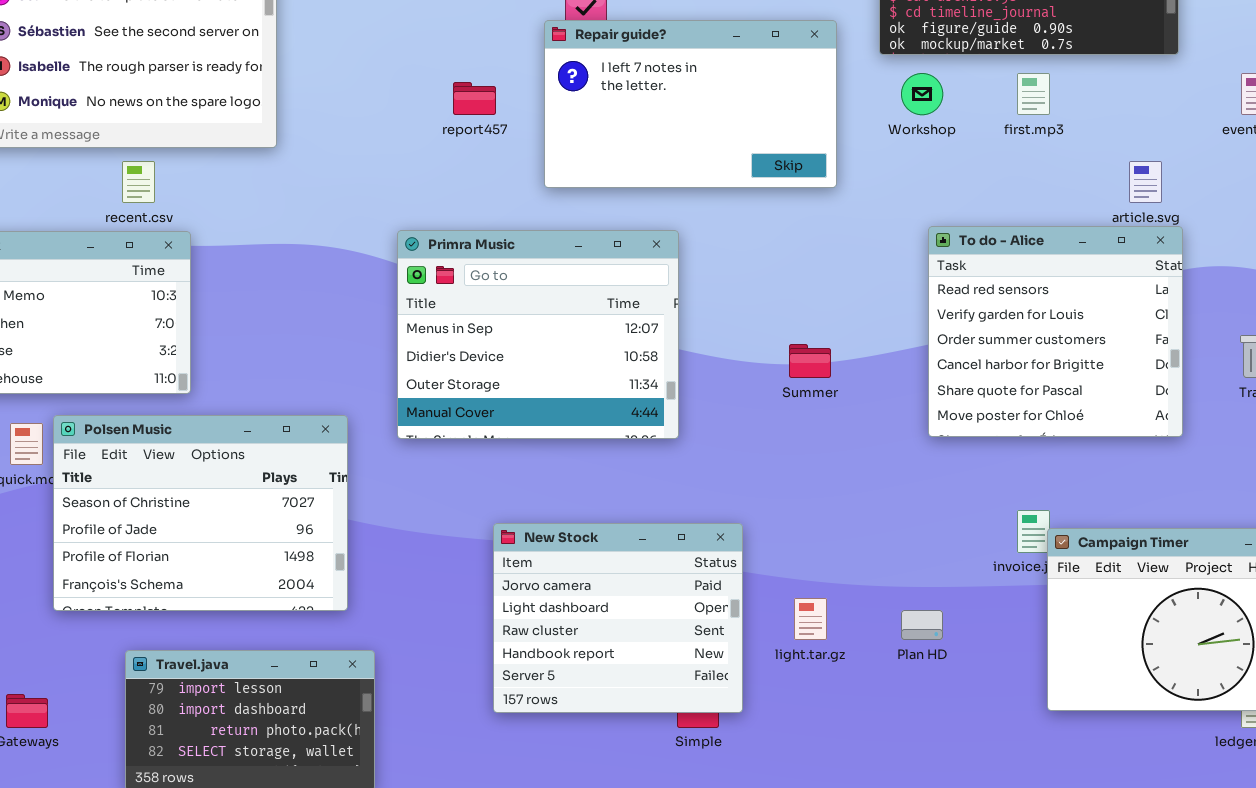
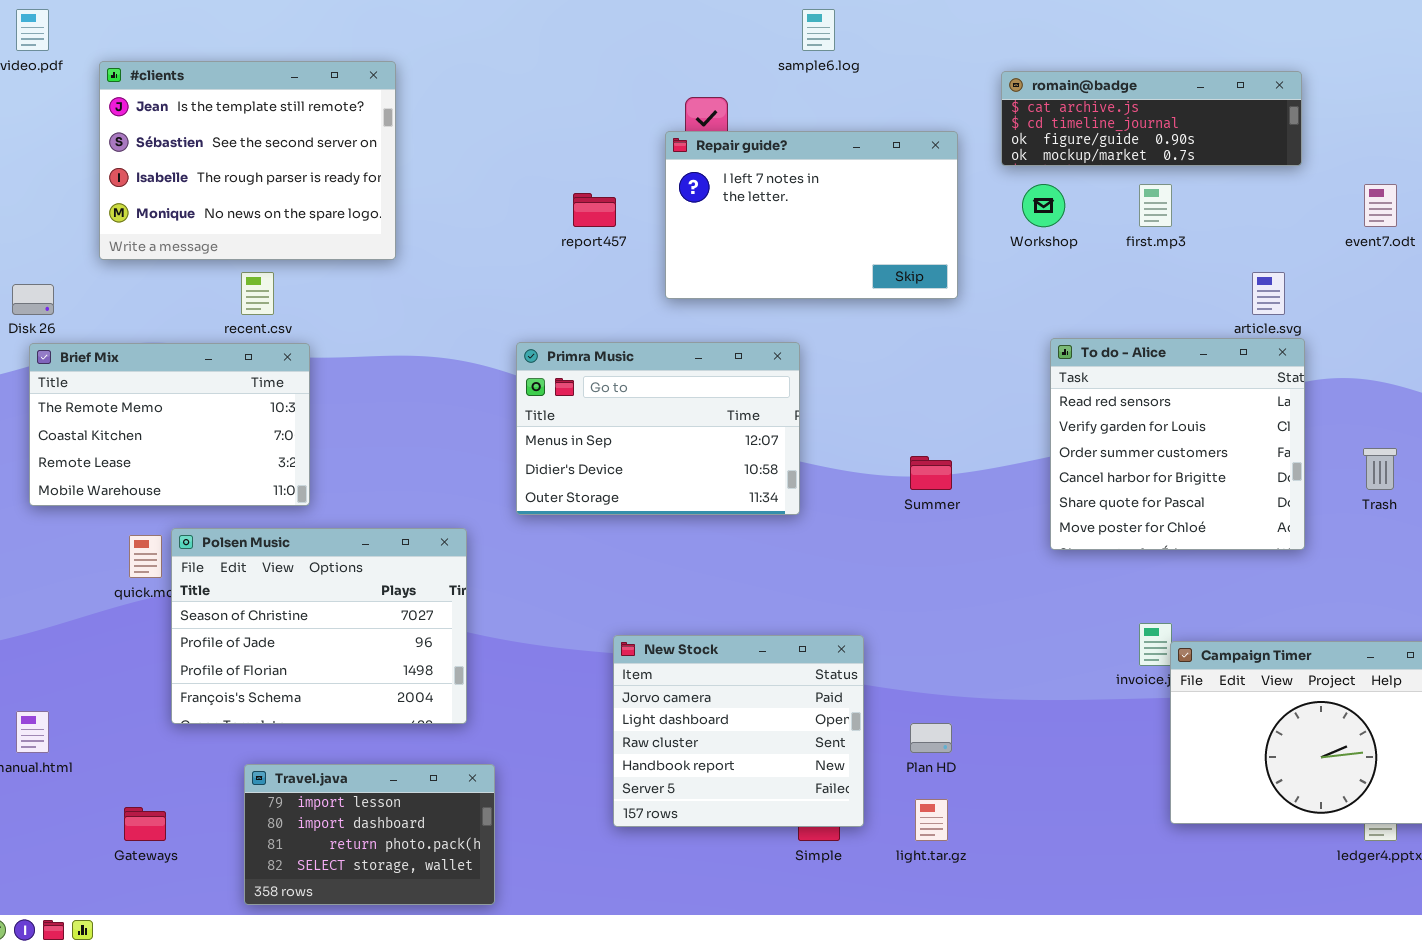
Primra Music: [397,230,679,439] -> [516,342,800,515], resized
light.tar.gz: [794,598,827,640] -> [915,799,948,841], moved
Plan HD: [901,610,943,640] -> [910,723,952,753], moved

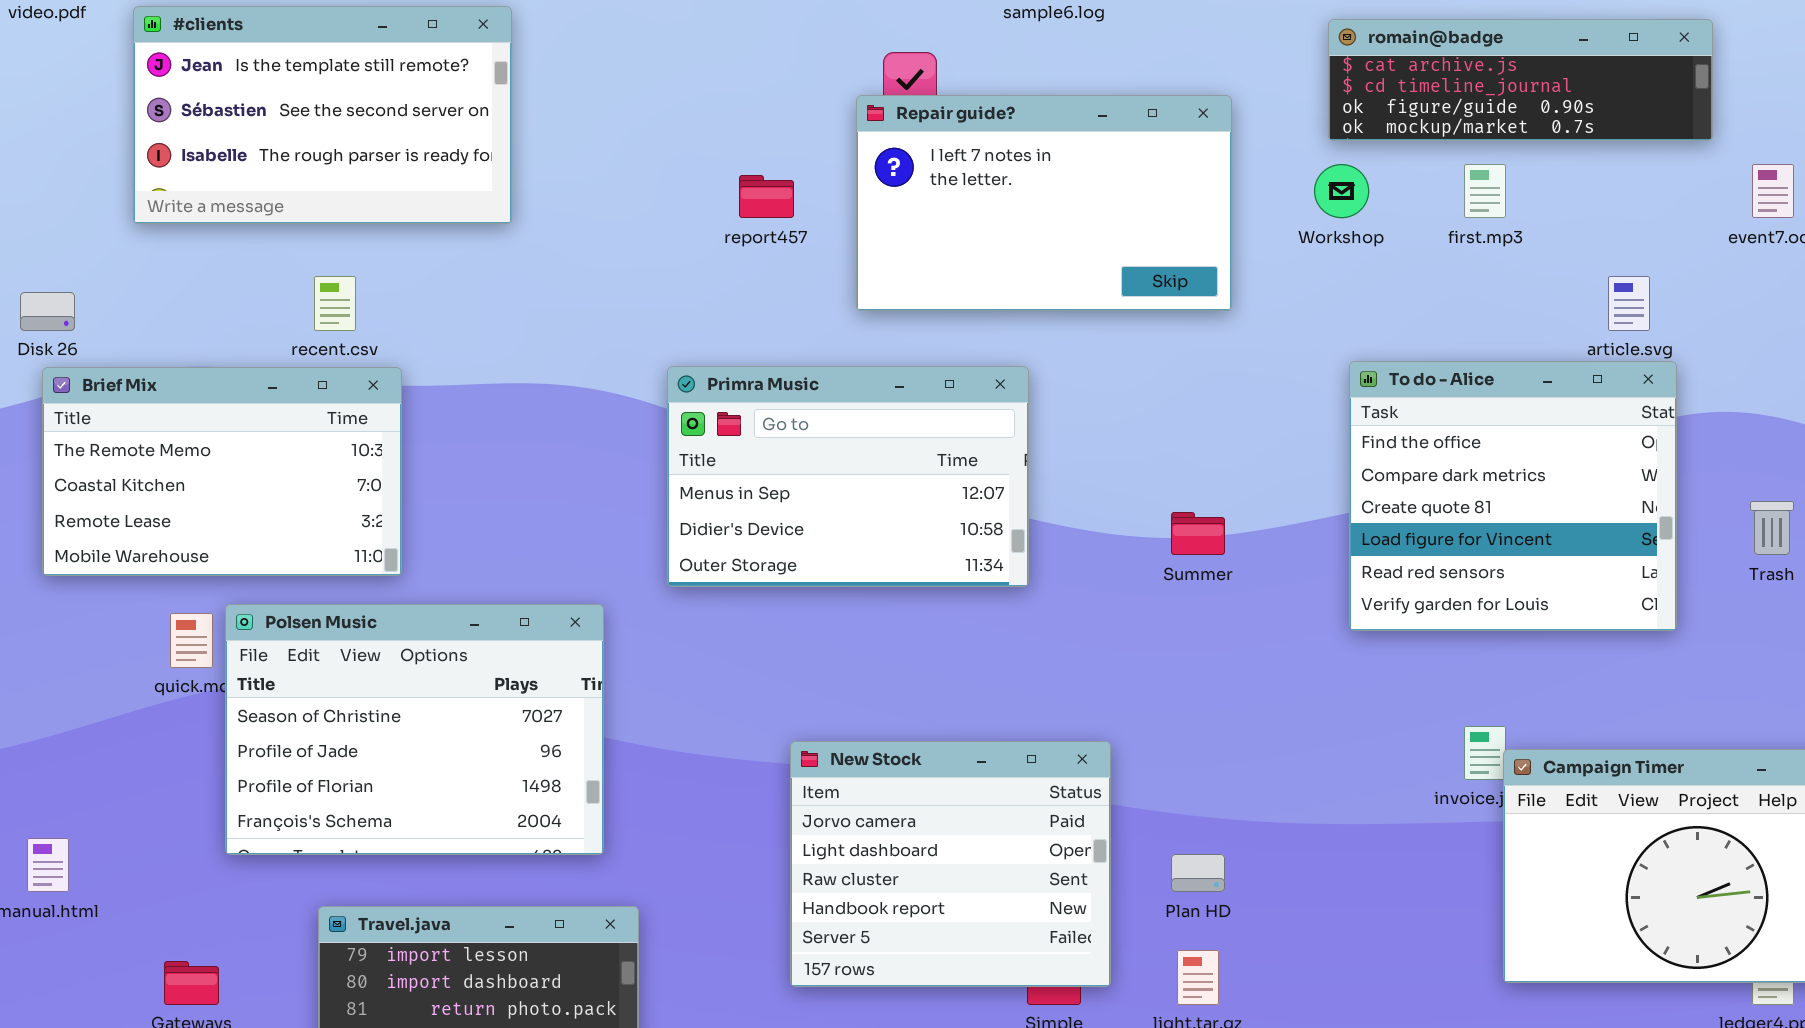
#clients: [99,61,396,260] -> [133,6,512,224], resized
romain@badge: [1001,71,1302,166] -> [1328,19,1713,141], moved
To do - Alice: [1050,338,1305,550] -> [1349,361,1677,631], scrolled up 4 rows

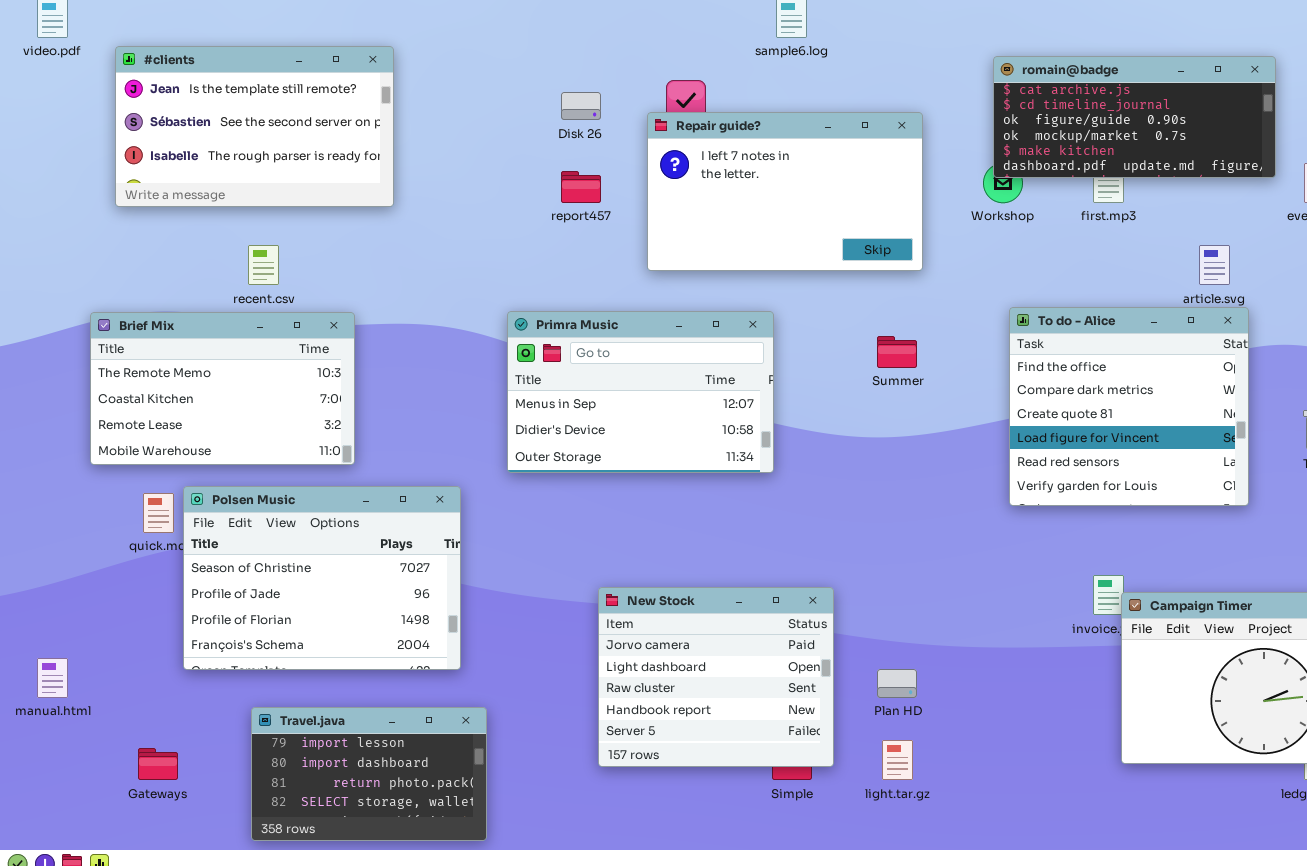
romain@badge: [1328,19,1713,141] -> [993,56,1276,178], resized
Disk 26: [20,292,75,331] -> [561,92,601,120], moved
Brief Mix: [42,367,402,576] -> [90,312,355,465], moved
Summer: [1171,512,1225,555] -> [877,336,917,368], moved

